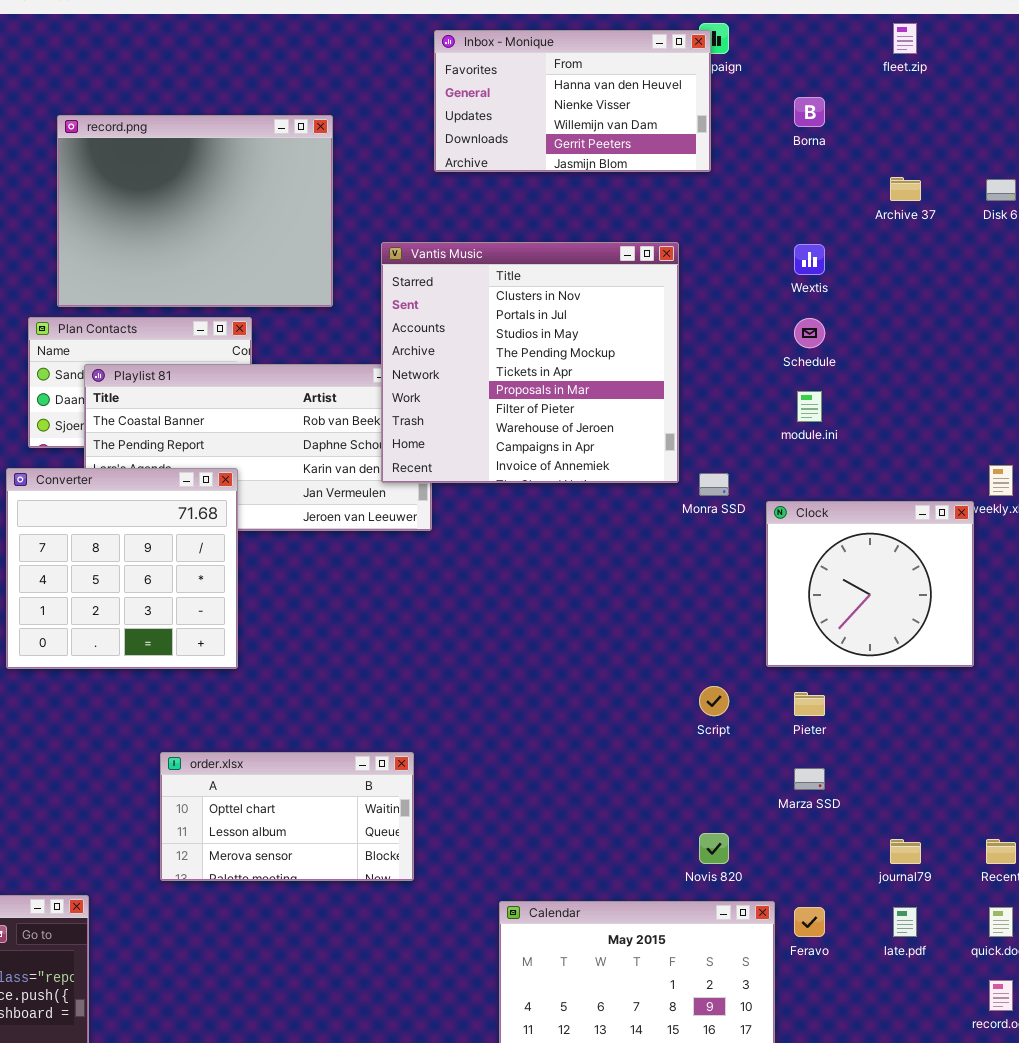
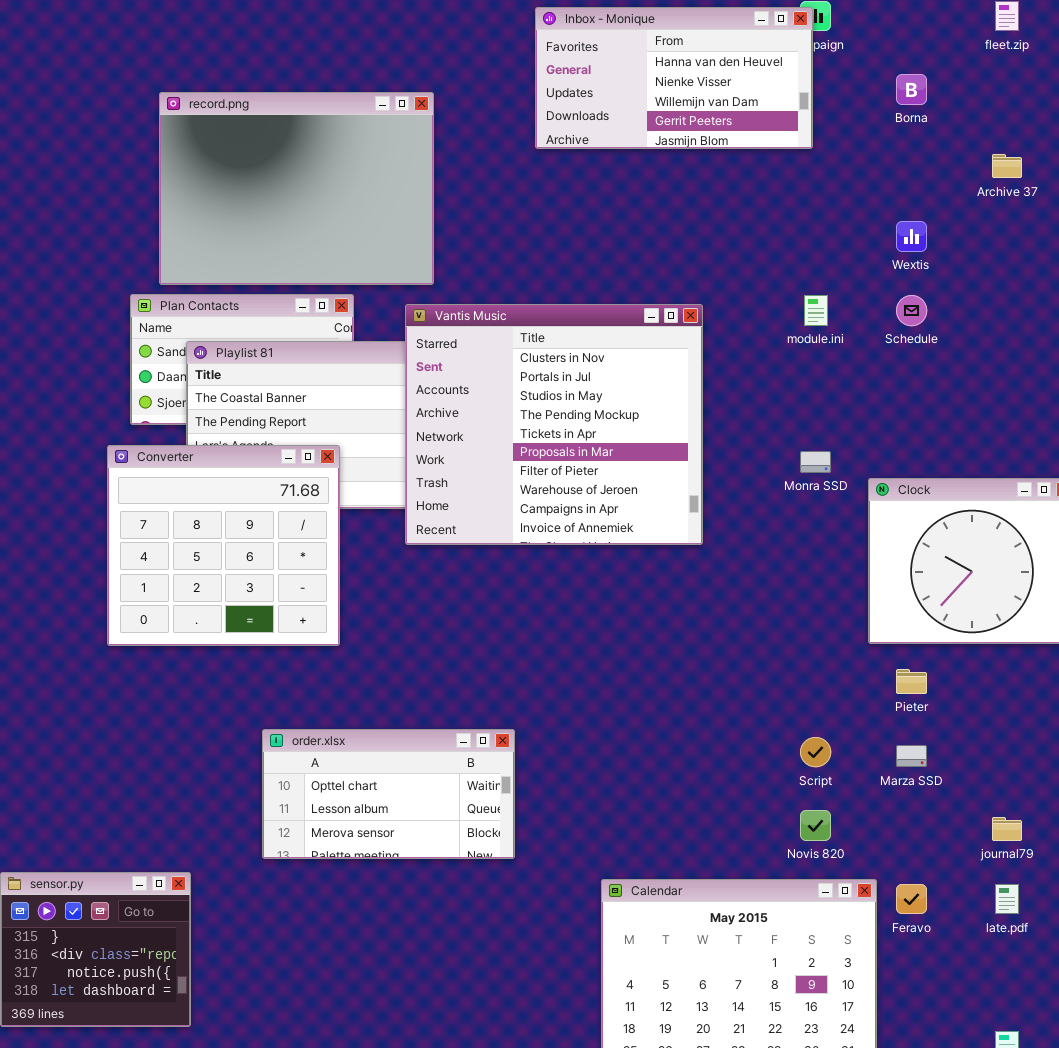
Vantis Music: [381,242,679,483] -> [405,304,703,545], moved
module.ini: [797,391,822,422] -> [804,295,828,326], moved
Script: [699,686,729,716] -> [800,737,831,767], moved

